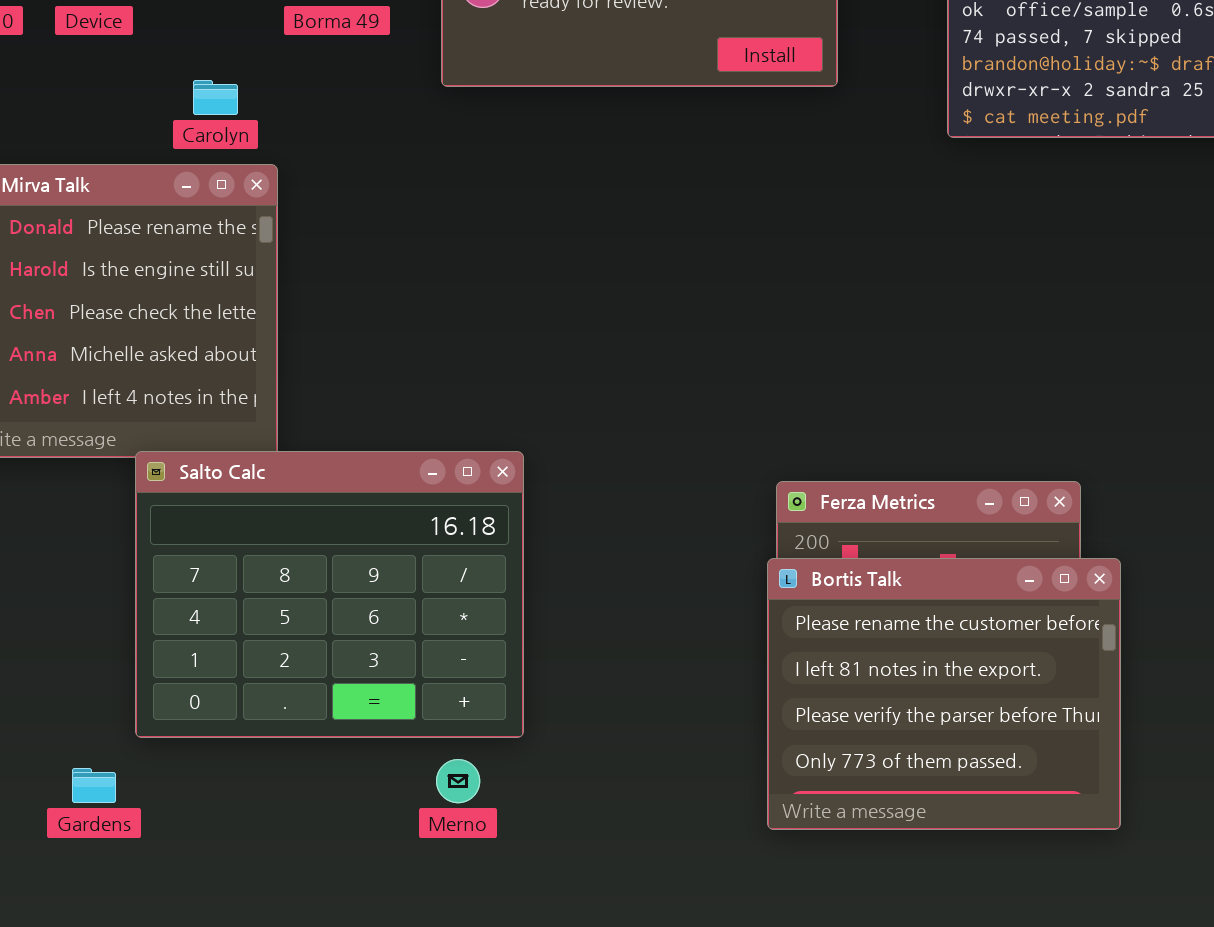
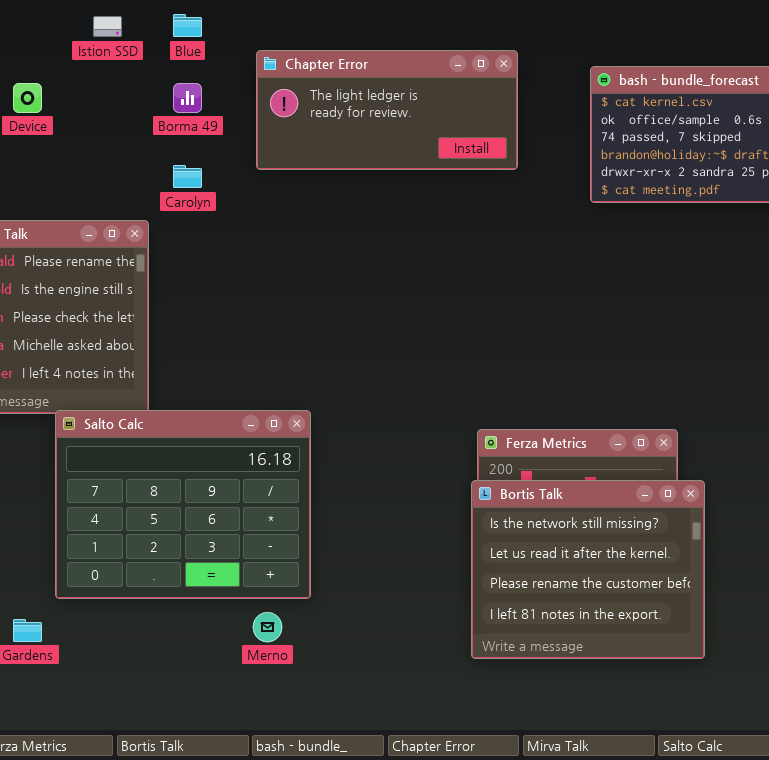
Carolyn: [193,80,238,115] -> [173,165,202,188], moved
Bortis Talk: [767,558,1121,830] -> [471,480,705,659], scrolled up 2 rows

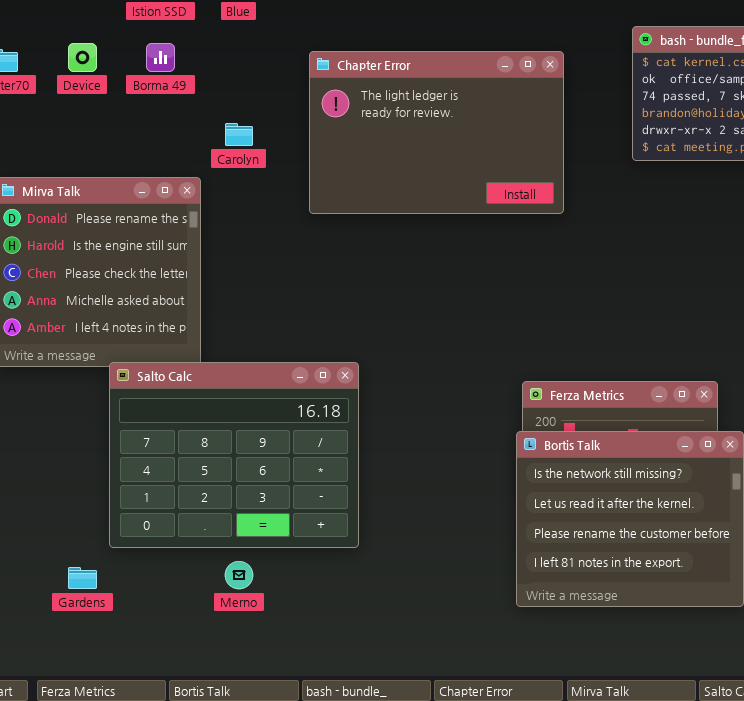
Chapter Error: [256,50,518,170] -> [309,51,564,214], moved, resized
Borma 49: [173,83,202,113] -> [146,43,175,72], moved
Merno: [253,612,282,642] -> [225,561,253,589], moved

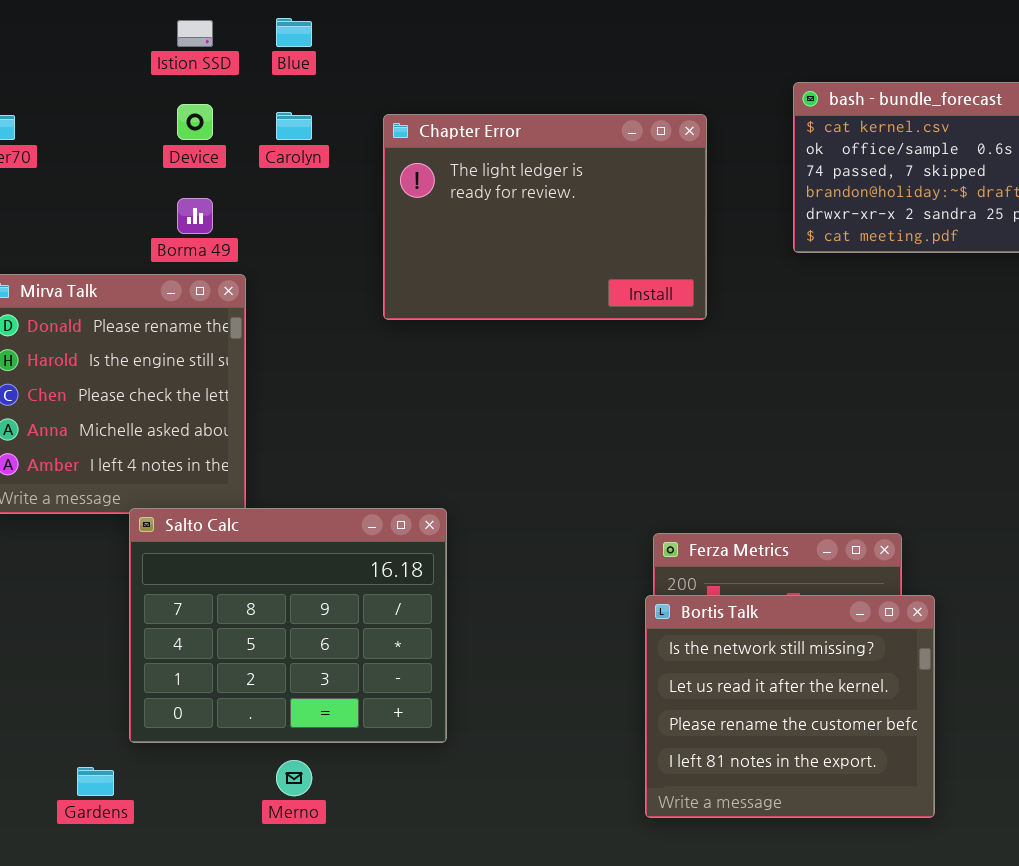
Device: [68,43,97,72] -> [177,104,213,140], moved
Borma 49: [146,43,175,72] -> [177,198,213,234], moved
Carolyn: [225,123,253,146] -> [276,112,312,140], moved

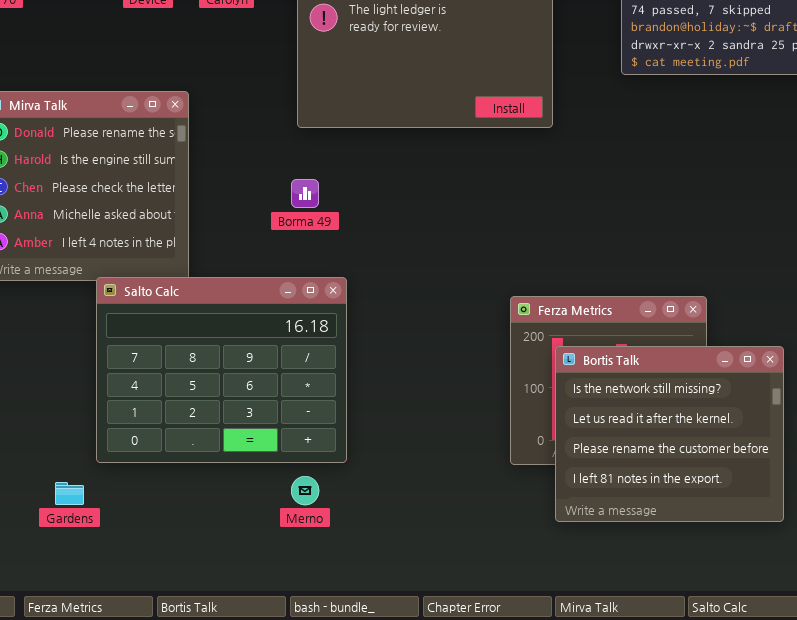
Borma 49: [177,198,213,234] -> [291,179,319,208], moved
Bortis Talk: [645,595,935,818] -> [555,346,784,522], moved
Merno: [276,760,312,796] -> [291,476,319,505], moved

